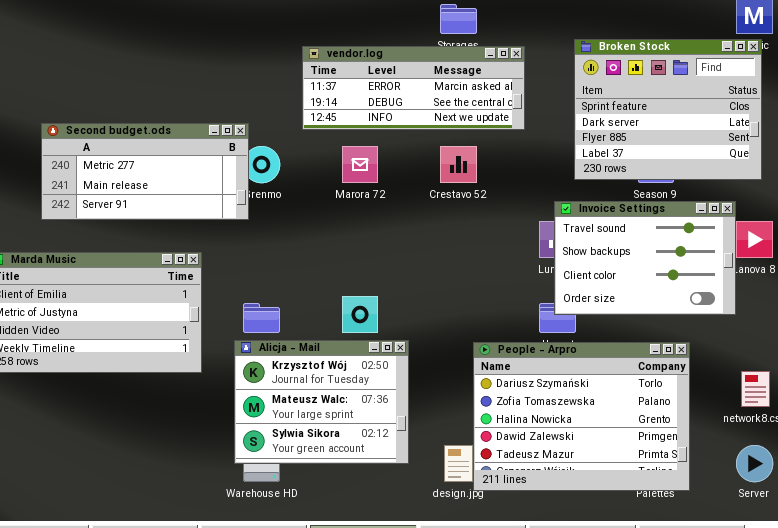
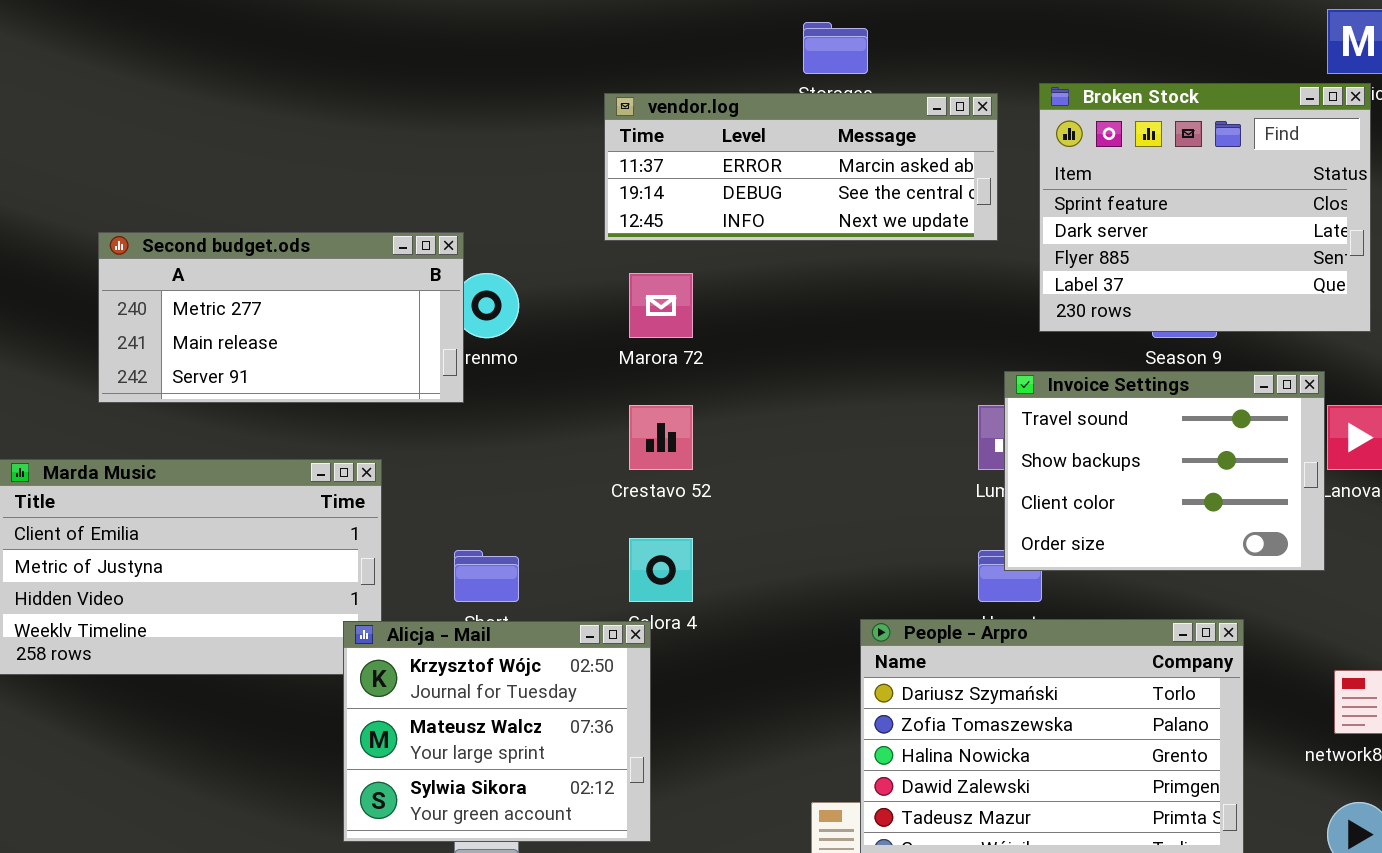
vendor.log: [302,46,525,130] -> [604,93,998,241], moved
Crestavo 52: [440,146,477,183] -> [629,405,693,470], moved
Alicja - Mail: [234,340,409,464] -> [343,621,651,842], moved

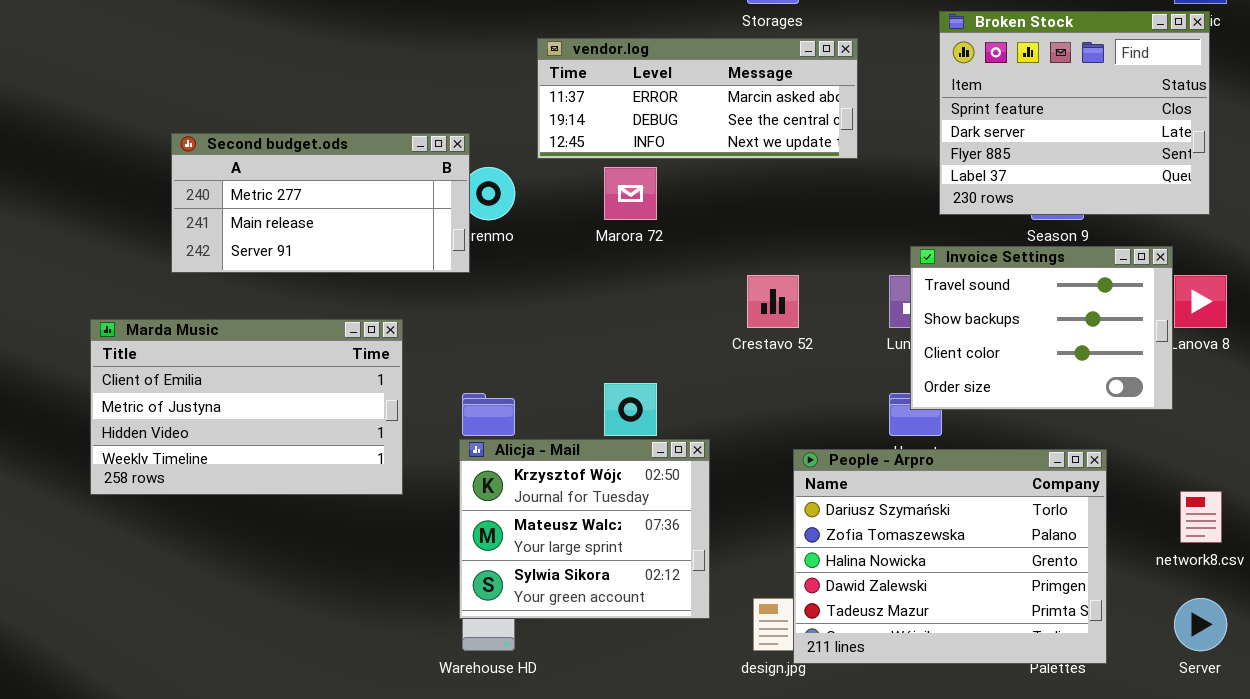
vendor.log: [604,93,998,241] -> [537,38,858,159], moved
Crestavo 52: [629,405,693,470] -> [747,275,799,328], moved
Alicja - Mail: [343,621,651,842] -> [459,439,710,619], moved

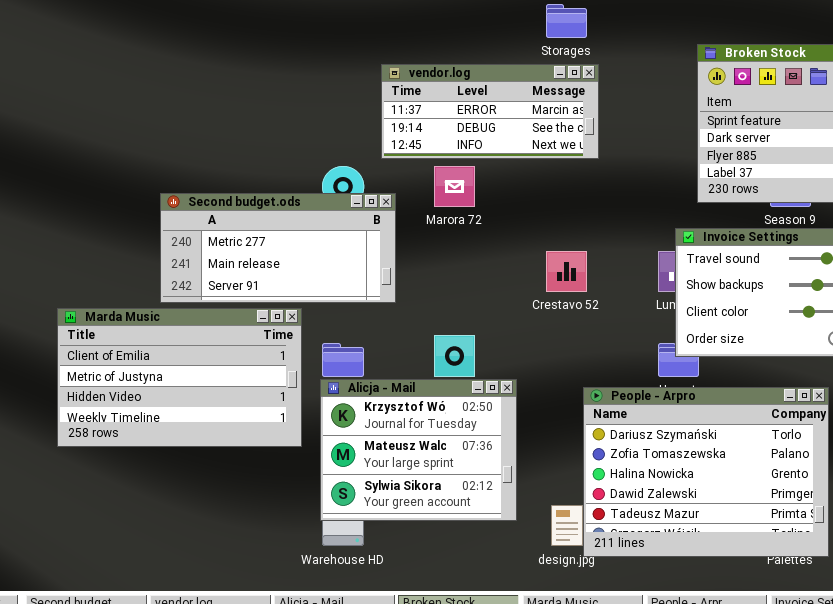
vendor.log: [537,38,858,159] -> [381,64,599,159], resized
Second budget.ods: [171,133,470,273] -> [160,193,396,303], moved
Marda Music: [90,319,403,495] -> [57,308,302,447], moved

